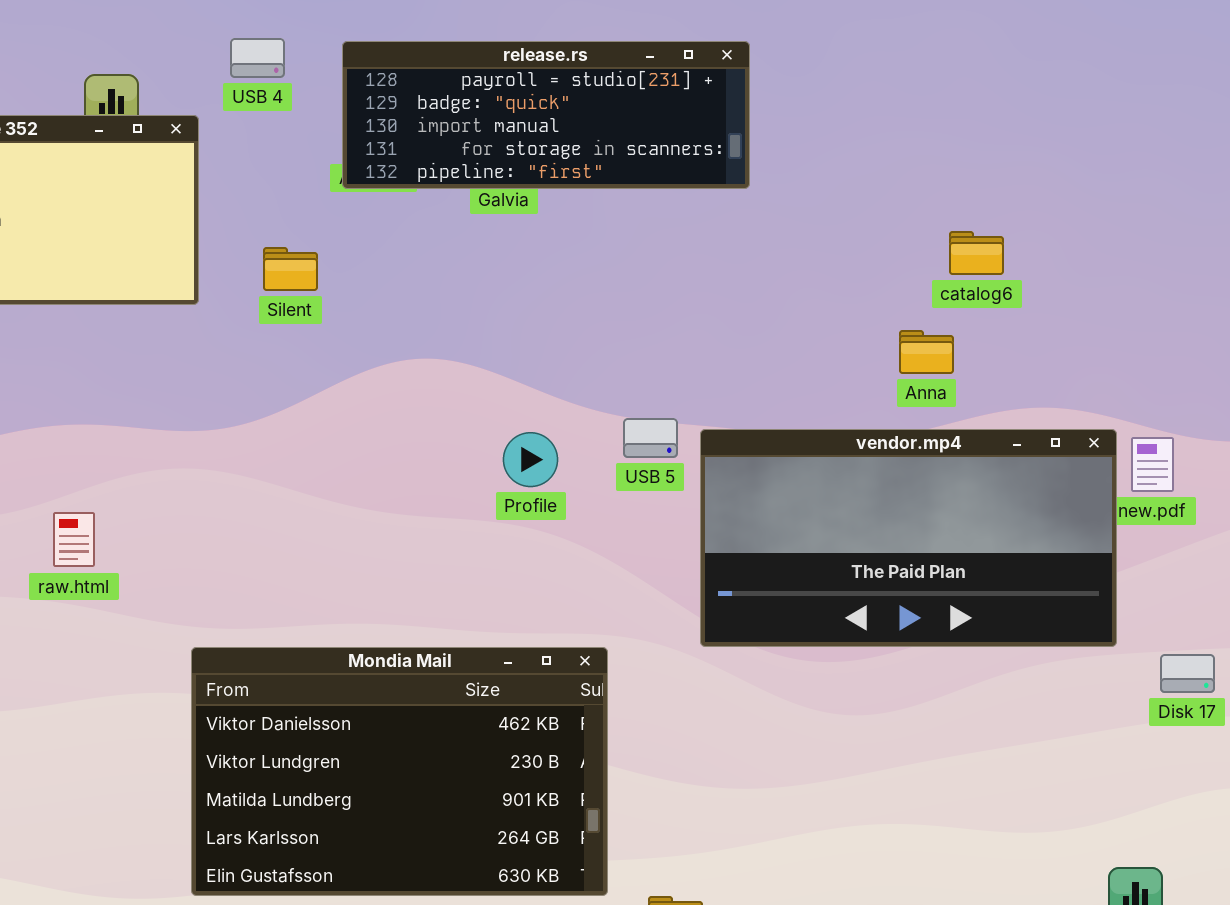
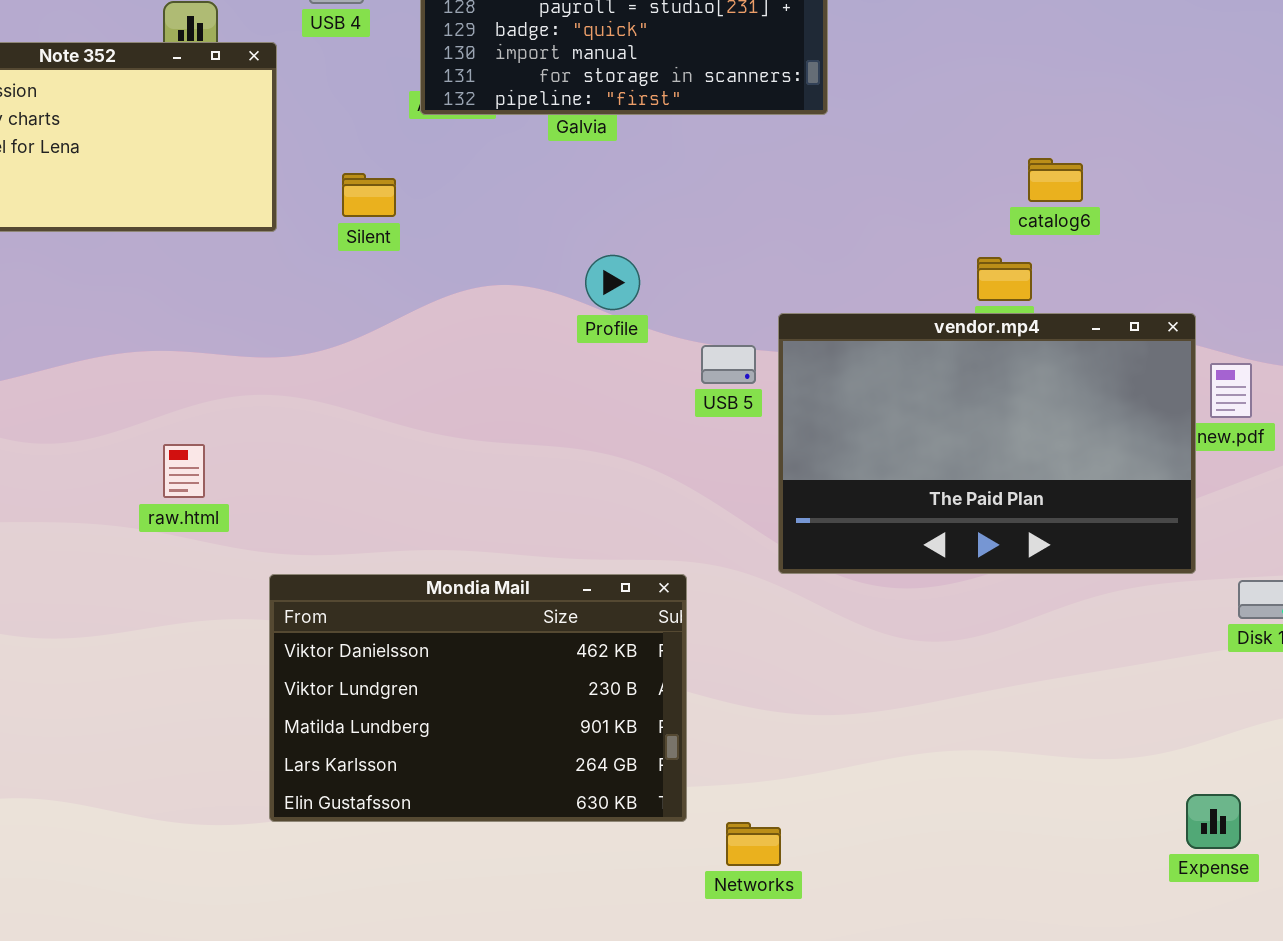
vendor.mp4: [700,429,1117,647] -> [778,313,1196,574], resized
Profile: [503,432,558,487] -> [585,255,640,310], moved
raw.html: [53,512,95,567] -> [163,444,205,498], moved

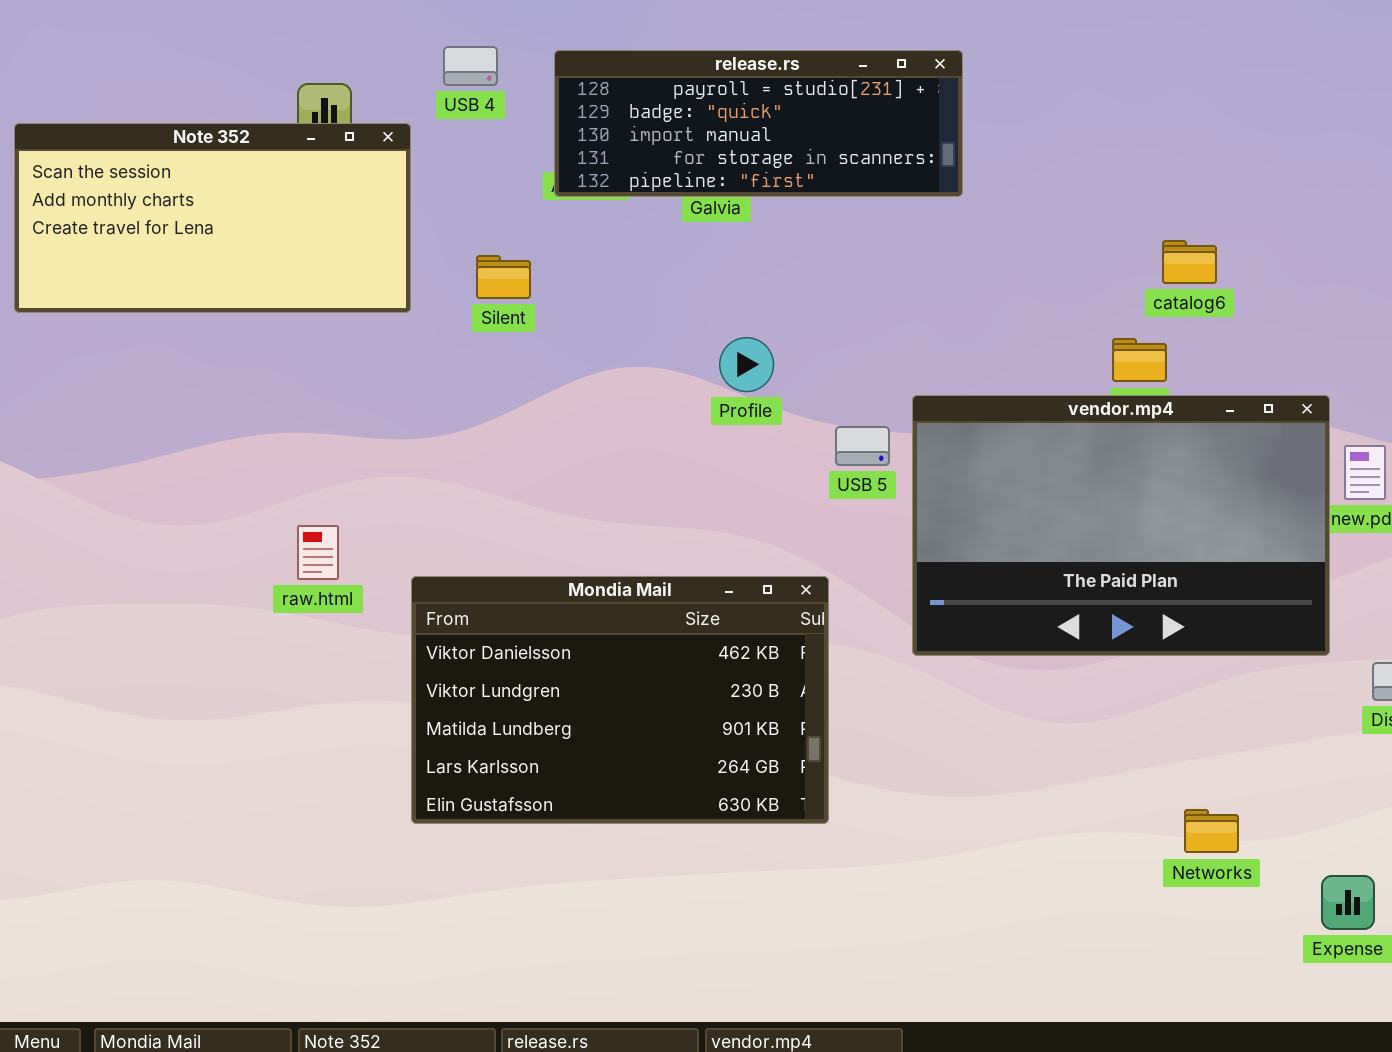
Mondia Mail: [269,574,687,822] -> [411,576,829,824], moved
Networks: [726,822,781,866] -> [1184,809,1239,853], moved

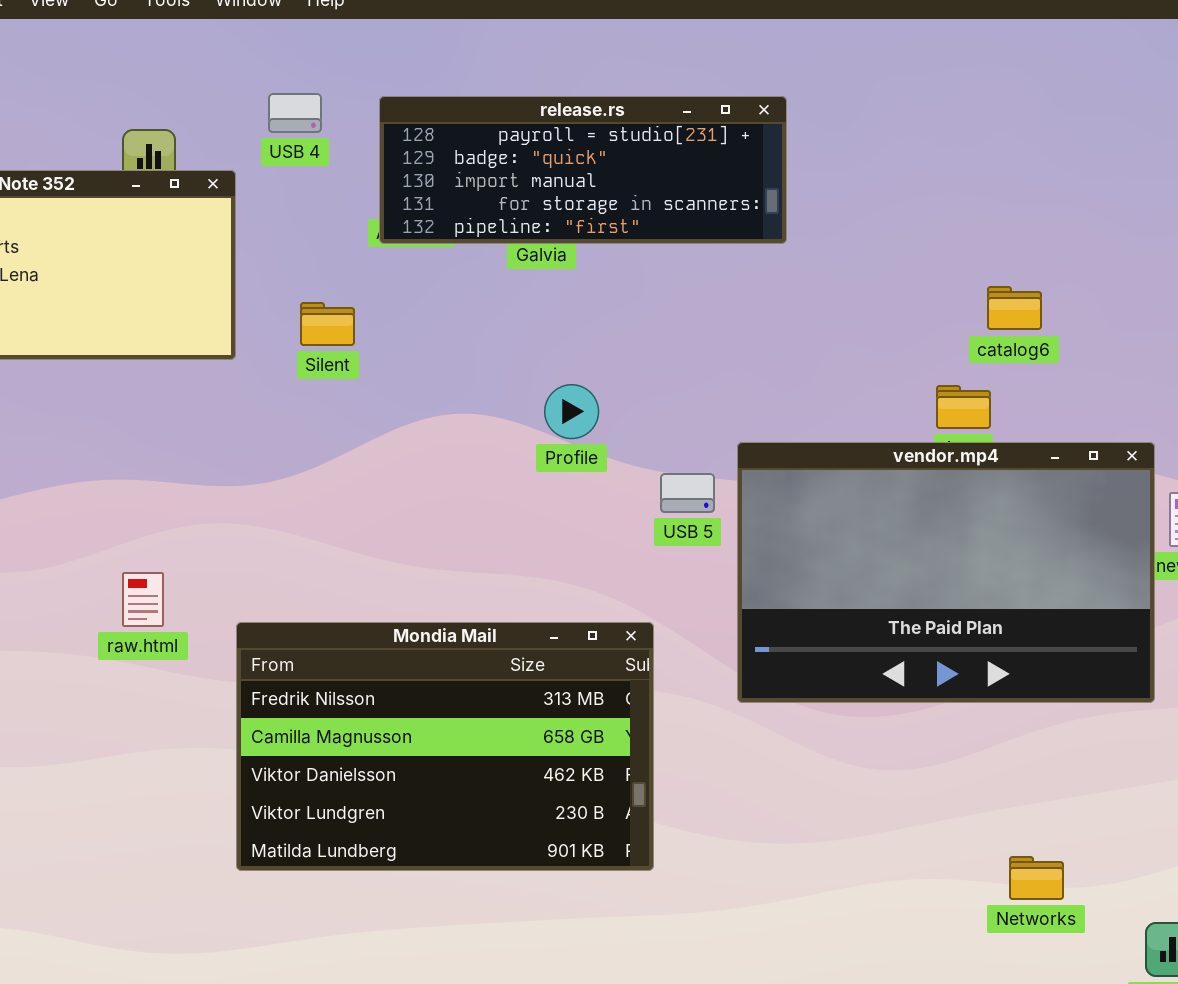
Mondia Mail: [411,576,829,824] -> [236,622,654,871], scrolled up 2 rows

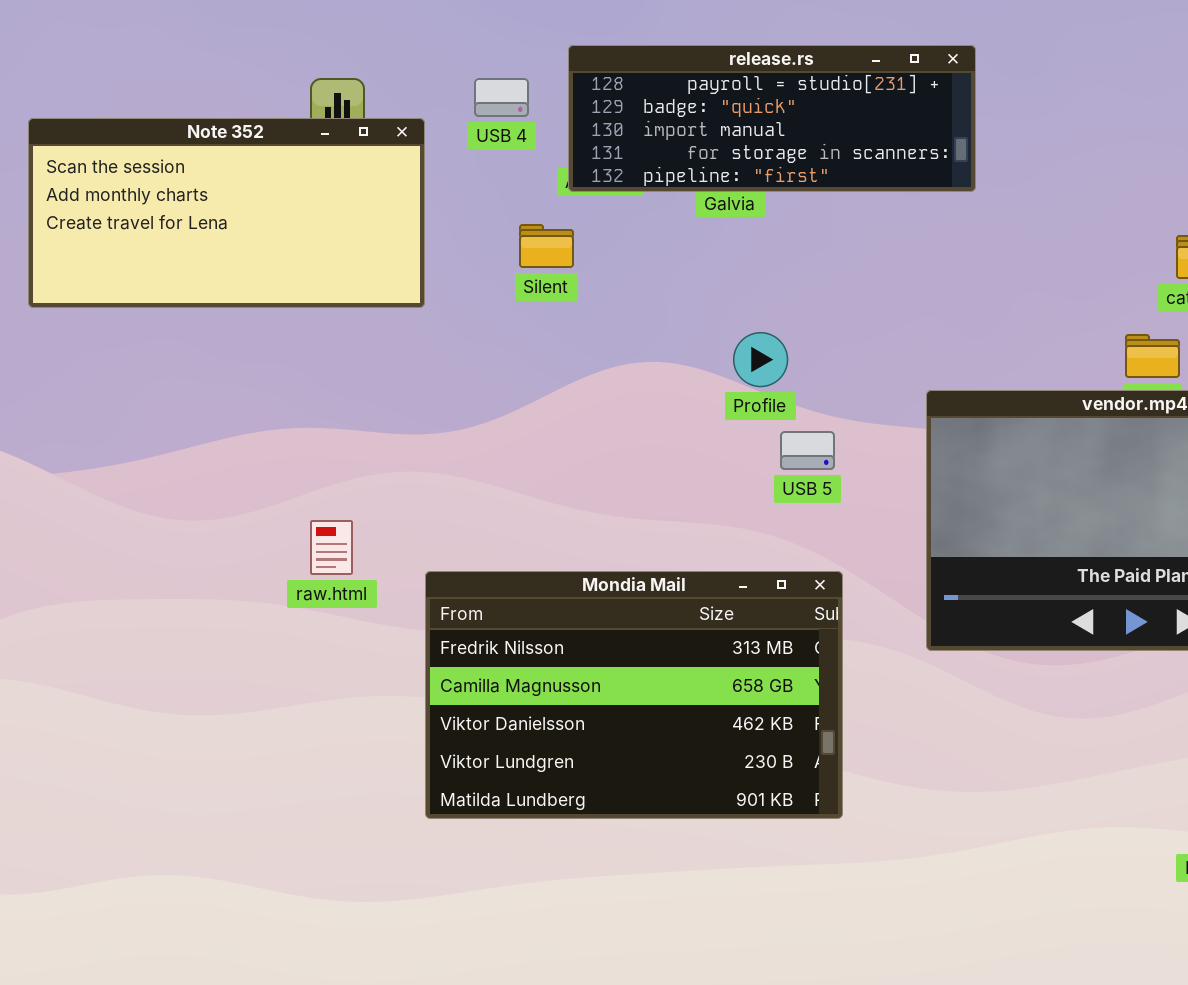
USB 4: [268,93,322,133] -> [474,78,529,117], moved
Silent: [300,302,355,346] -> [519,224,574,268], moved
USB 5: [660,473,715,513] -> [780,431,835,470], moved

